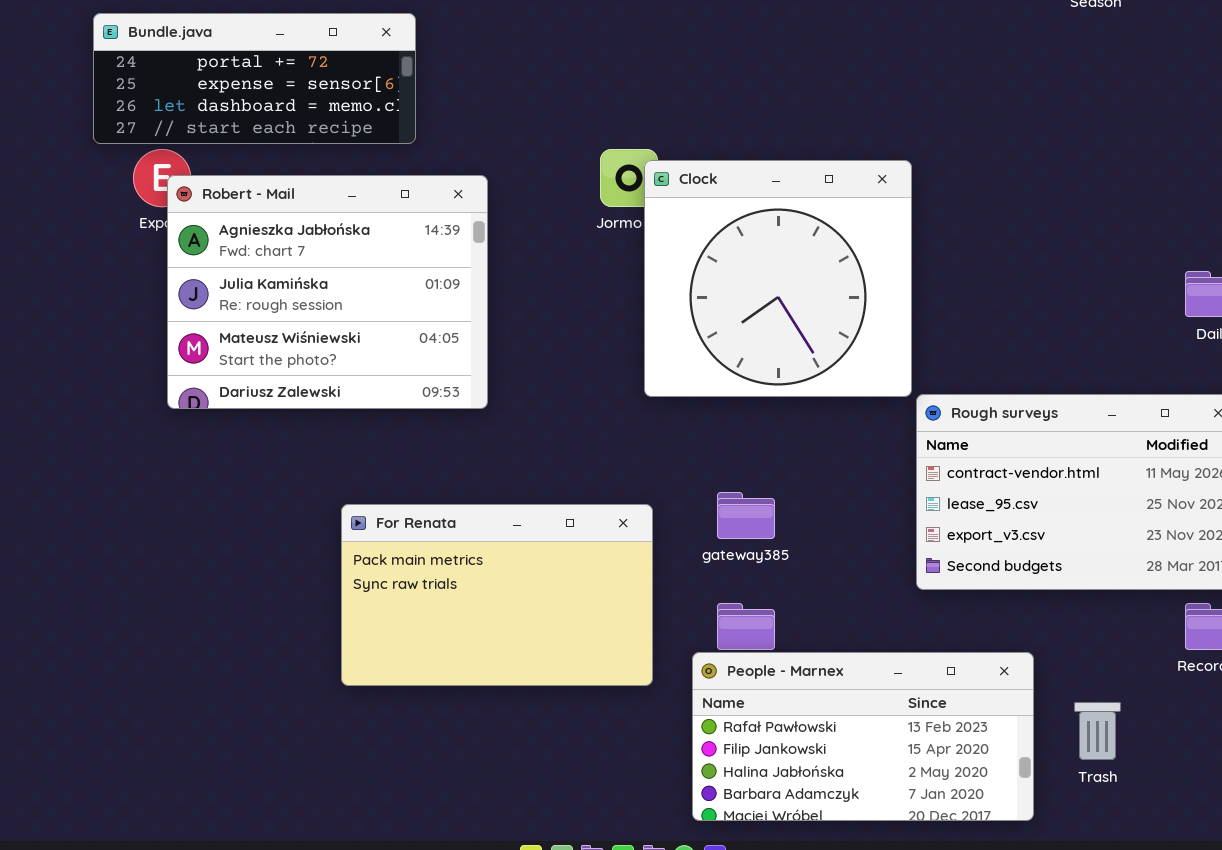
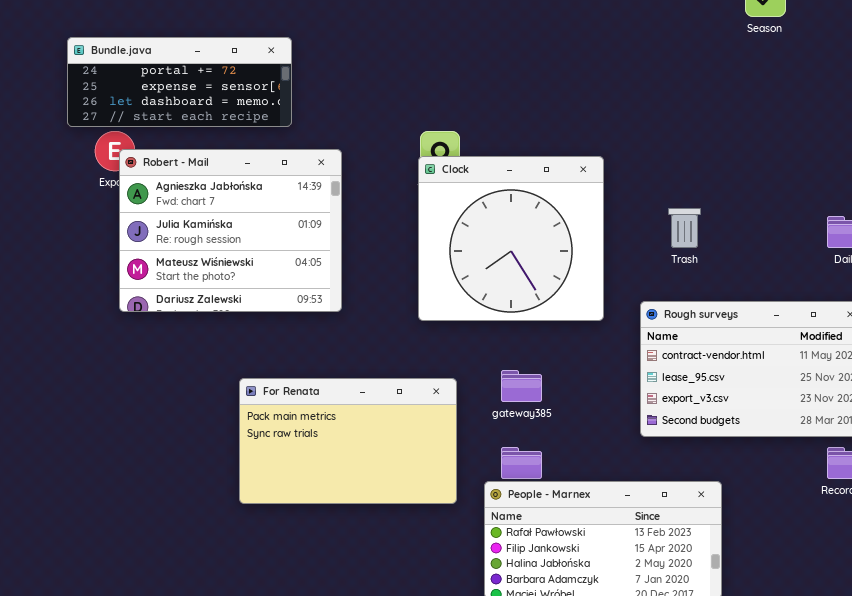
Clock: [644,160,912,397] -> [418,156,604,321], moved
Trash: [1074,702,1121,760] -> [668,208,701,248], moved

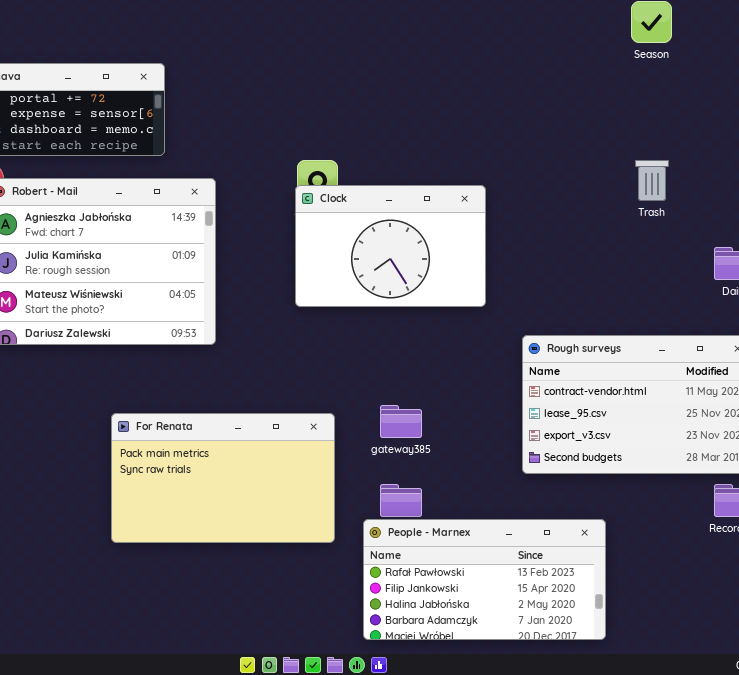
Clock: [418,156,604,321] -> [295,185,486,307], resized
Trash: [668,208,701,248] -> [635,160,669,201], moved

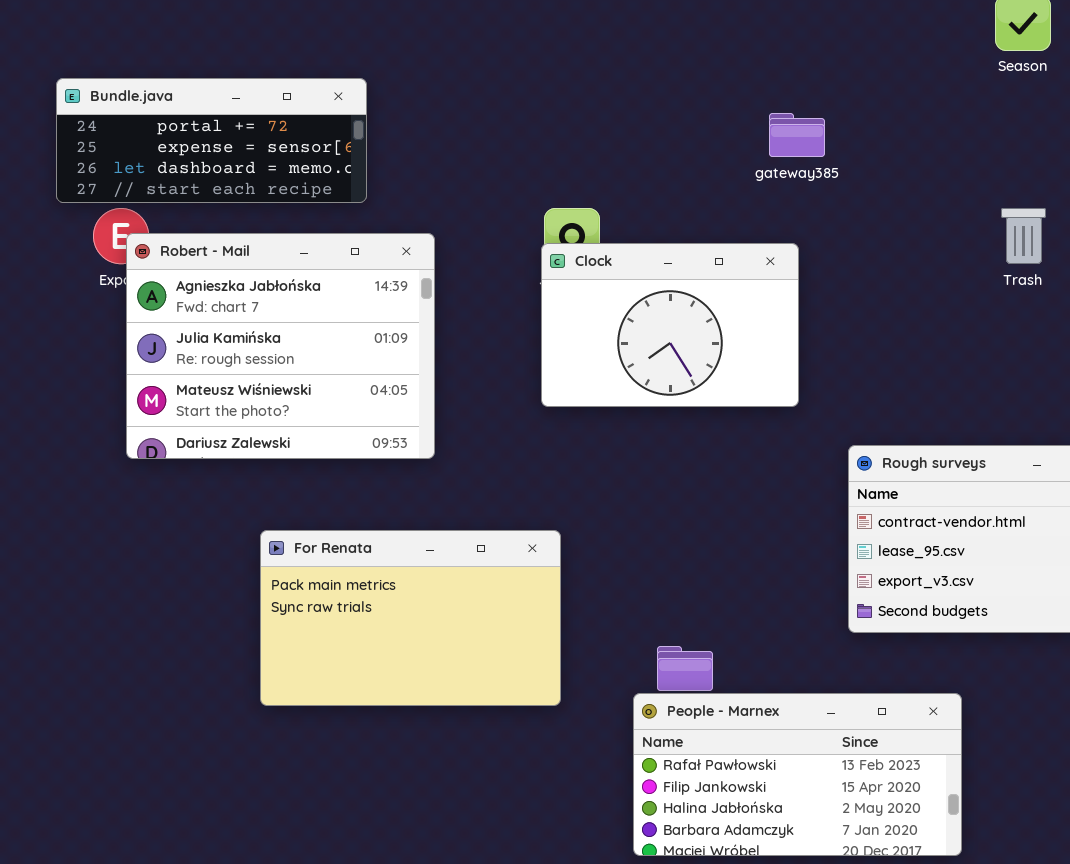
gateway385: [380,405,422,438] -> [769,113,825,157], moved
For Renata: [111,413,335,543] -> [260,530,561,706], moved

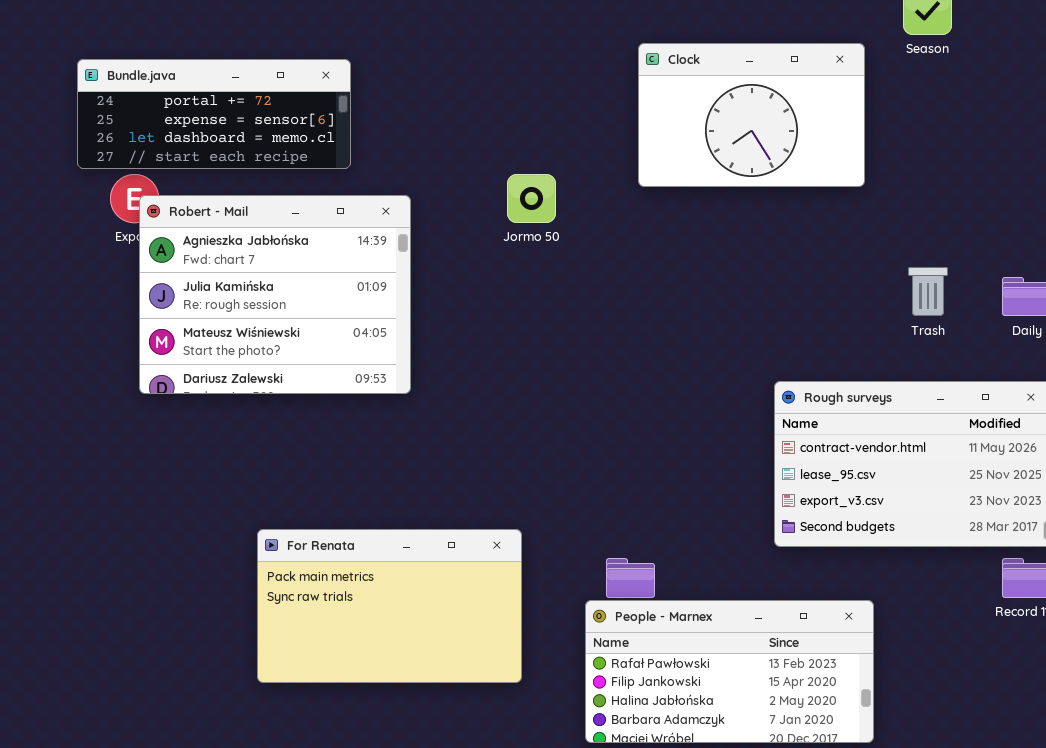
Trash: [1001,208,1046,264] -> [908,267,948,316], moved
Clock: [541,243,799,407] -> [638,43,865,187], moved
For Renata: [260,530,561,706] -> [257,529,522,683], moved

